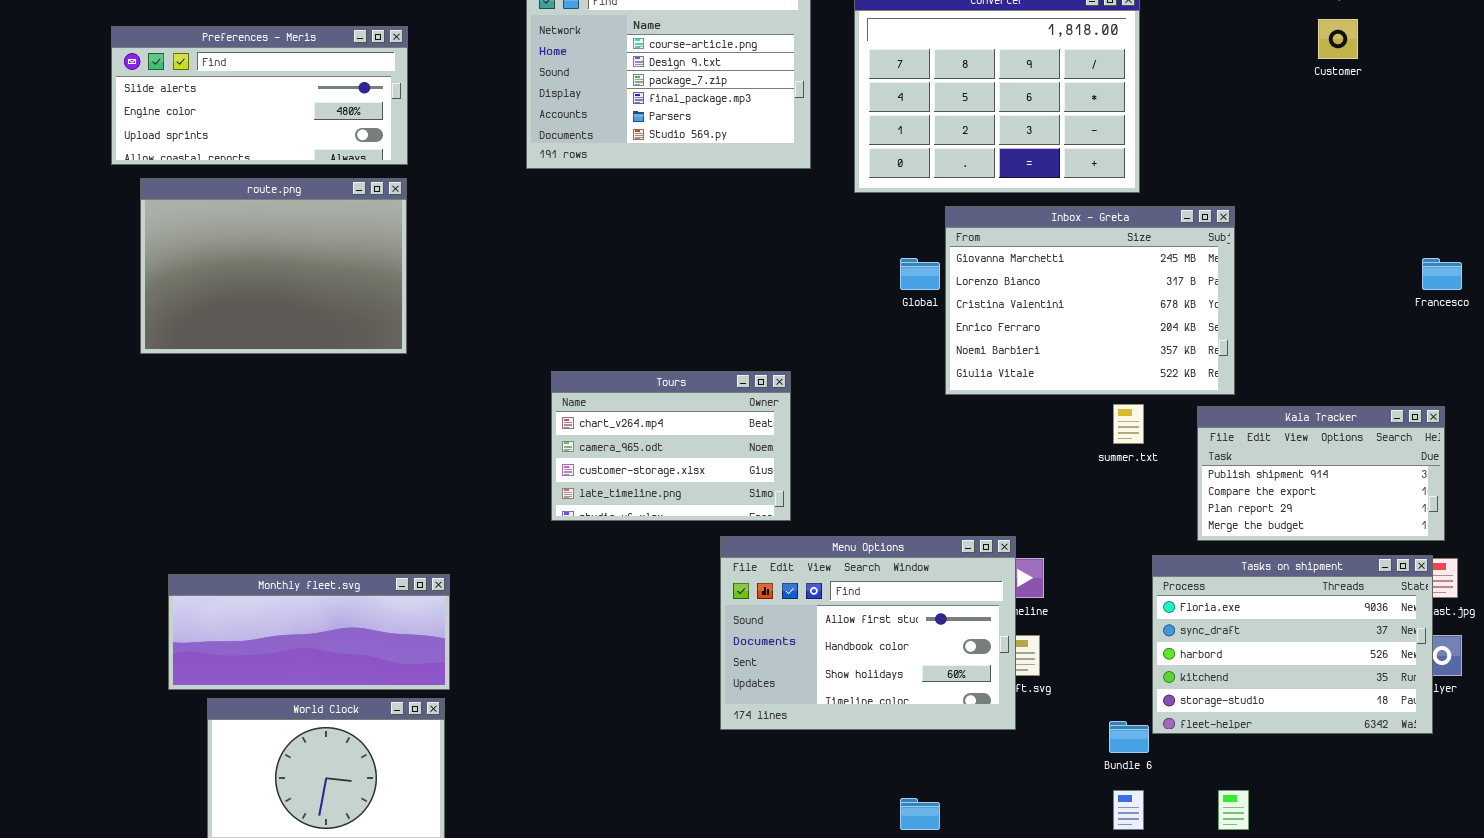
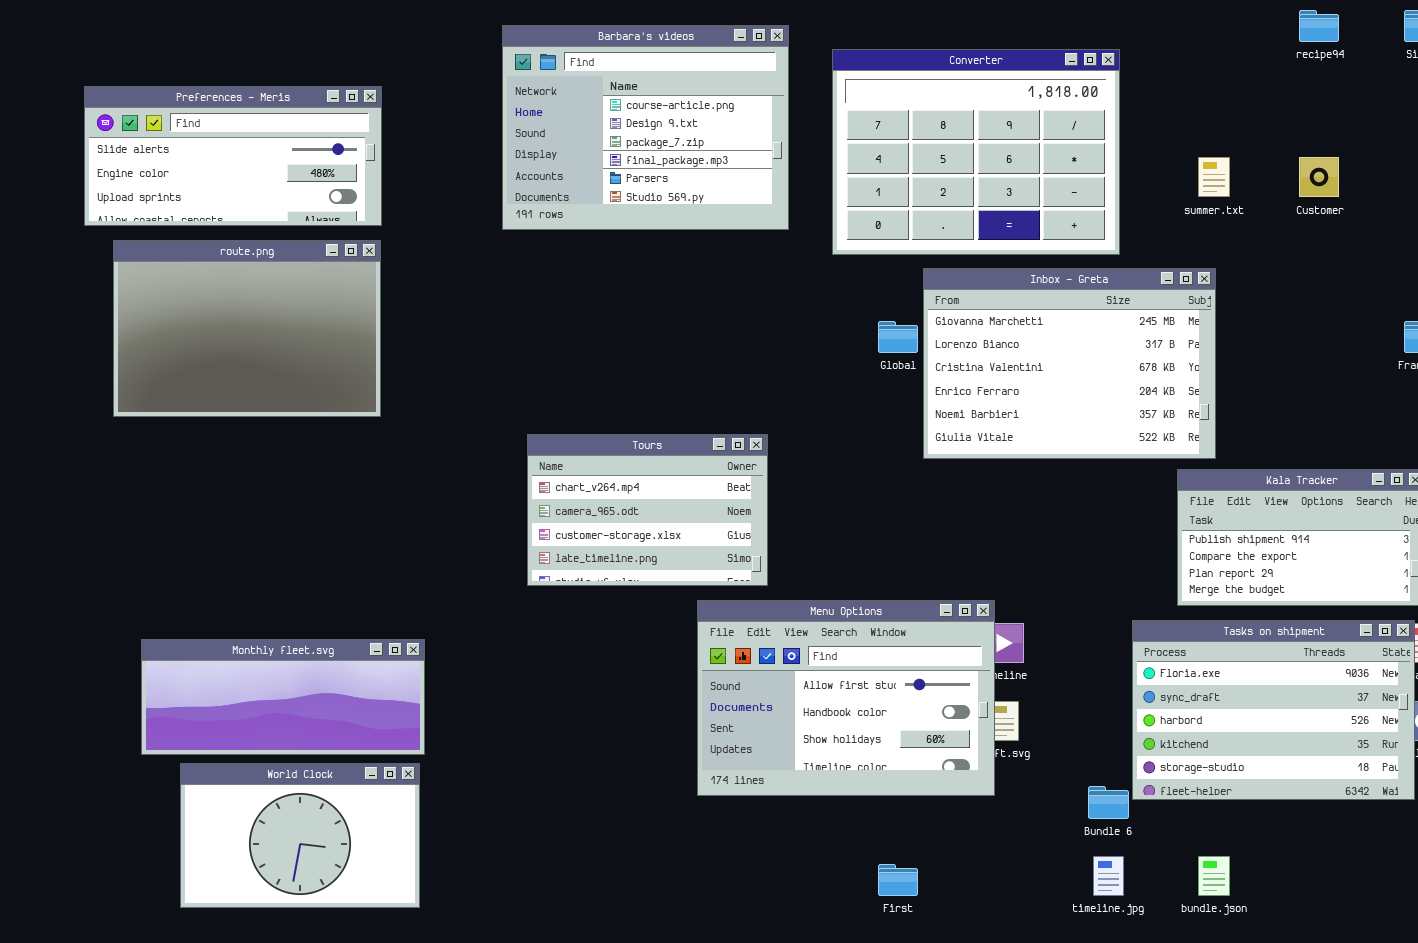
Customer: [1318,19,1358,59] -> [1299,157,1339,197], moved
summer.txt: [1113,404,1144,444] -> [1198,157,1230,197], moved

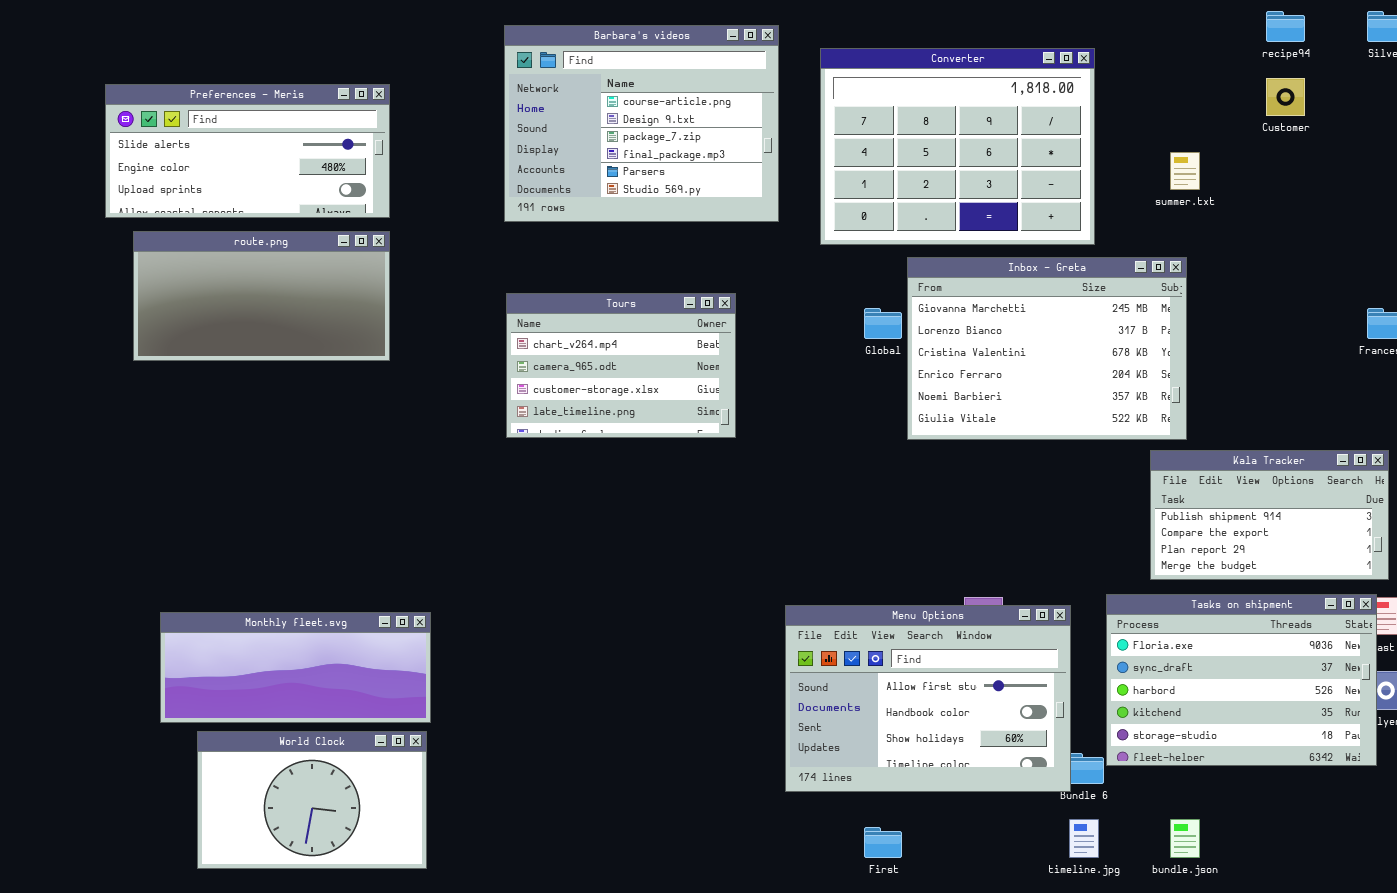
Customer: [1299,157,1339,197] -> [1266,78,1305,116], moved
route.png: [113,240,381,417] -> [133,231,390,361], resized
Tours: [527,434,768,586] -> [506,293,736,438], moved
Menu Options: [697,600,995,796] -> [785,605,1071,792], moved

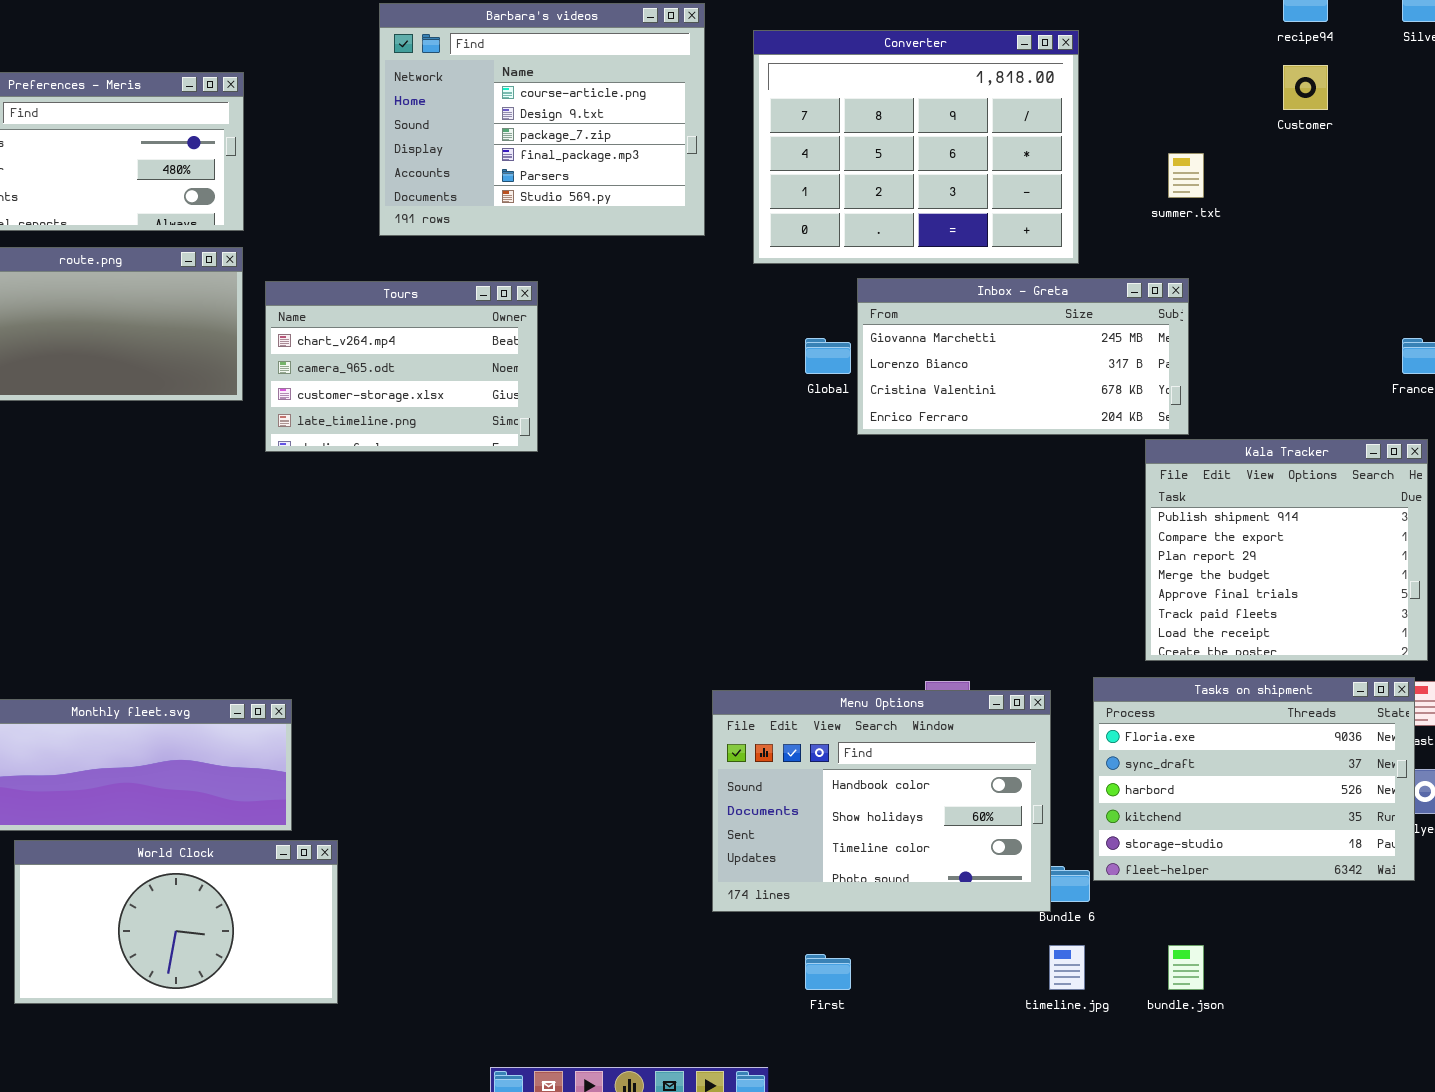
Inbox - Greta: [907,257,1187,440] -> [857,278,1189,435], resized
Tours: [506,293,736,438] -> [265,281,538,452], moved
Kala Tracker: [1150,450,1389,580] -> [1145,439,1428,661], resized
Menu Options: [785,605,1071,792] -> [712,690,1051,912], scrolled down 1 row
World Clock: [197,731,427,869] -> [14,840,338,1004], resized

